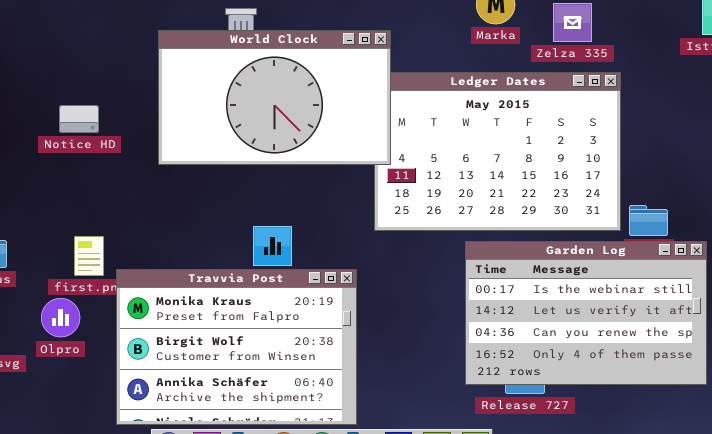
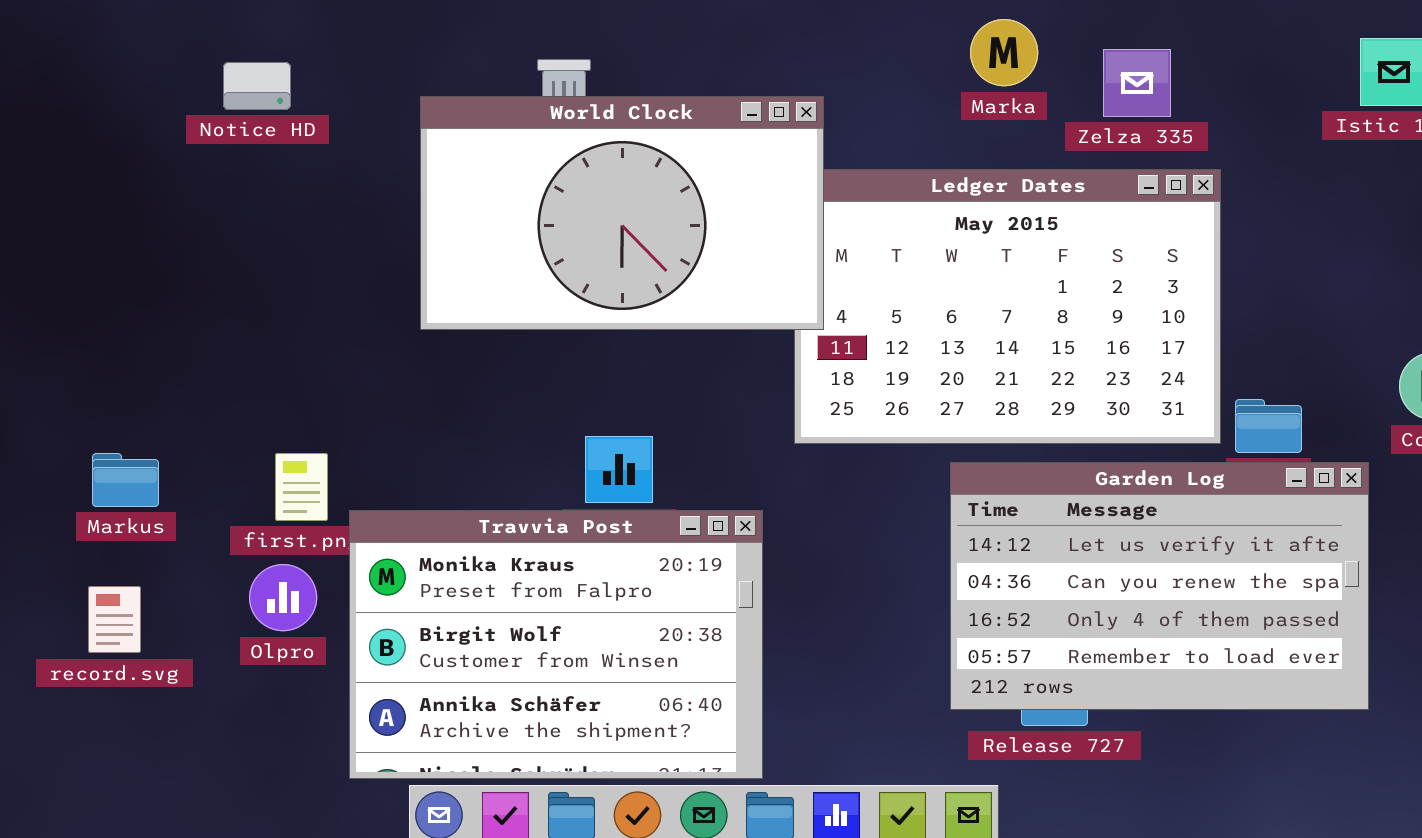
Notice HD: [59,105,99,133] -> [223,62,291,110], moved
Garden Log: [465,241,707,385] -> [950,462,1369,710], scrolled down 1 row
Olpro: [41,298,80,337] -> [249,564,317,631], moved

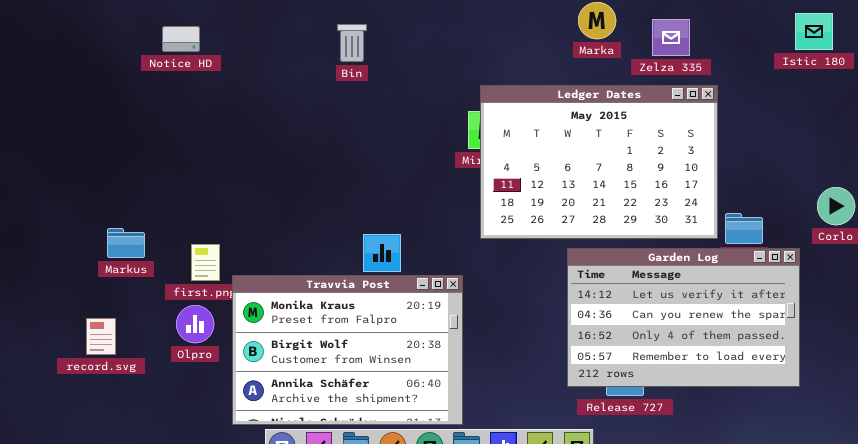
World Clock: [420,96,824,330] -> none, closed
Markus: [92,453,159,507] -> [107,228,145,258], moved

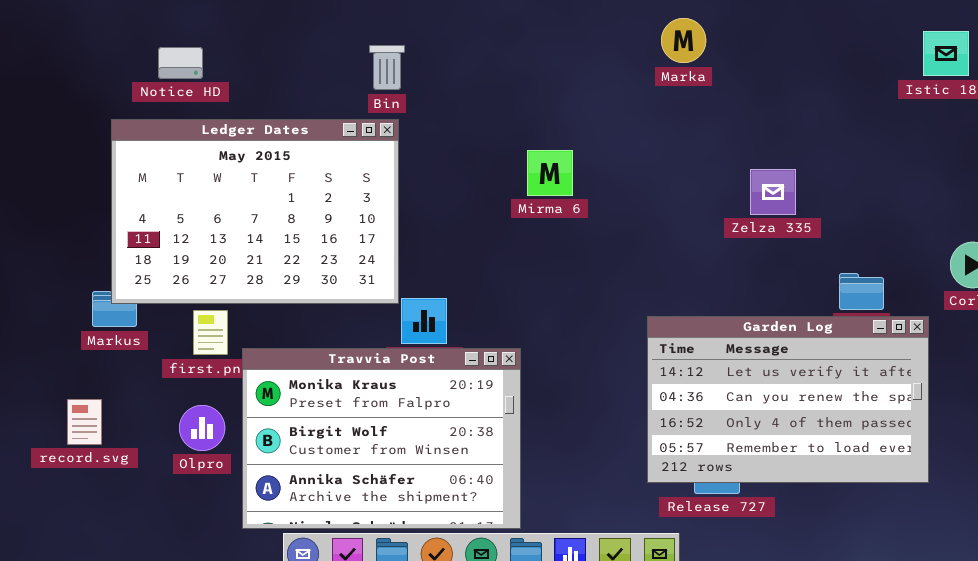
Zelza 335: [652,19,690,56] -> [750,169,796,215], moved
Ledger Dates: [480,85,718,239] -> [111,119,399,304], moved
Olpro: [176,305,214,343] -> [179,405,225,451], moved

